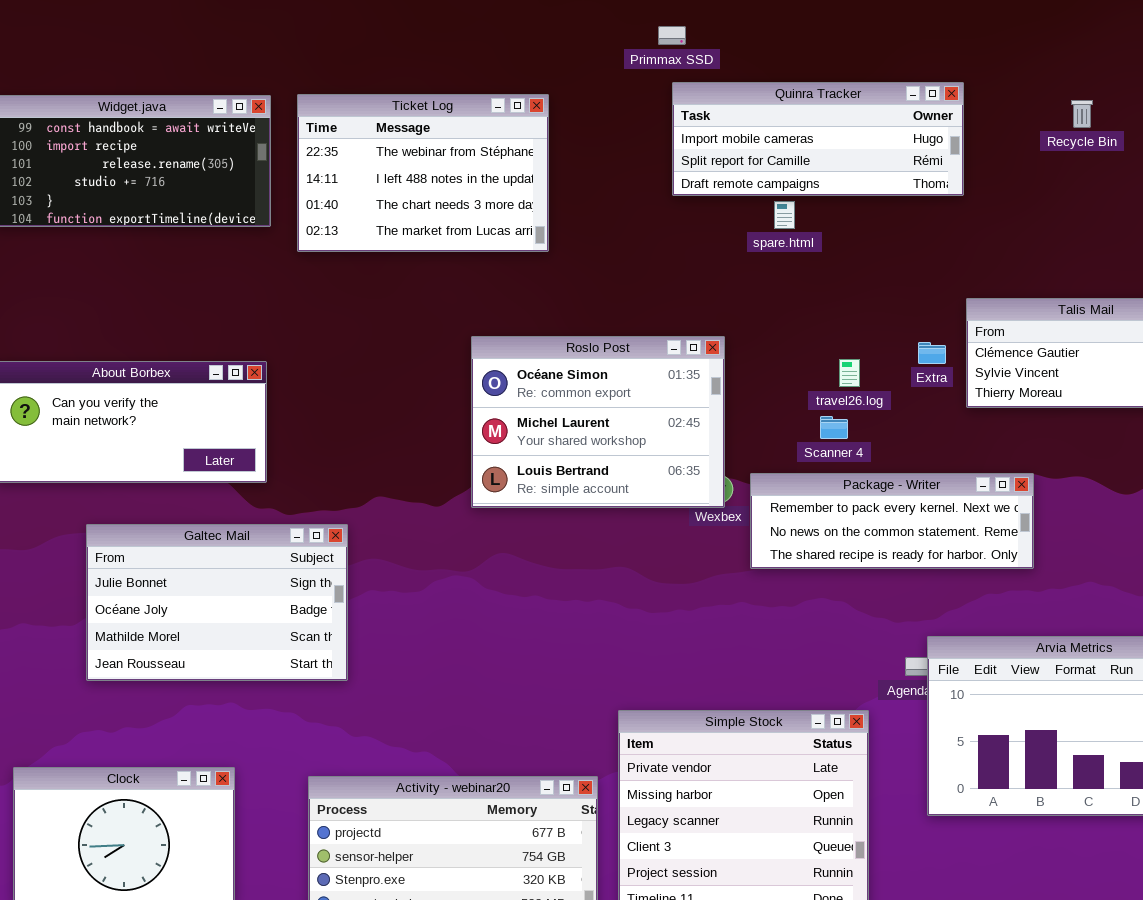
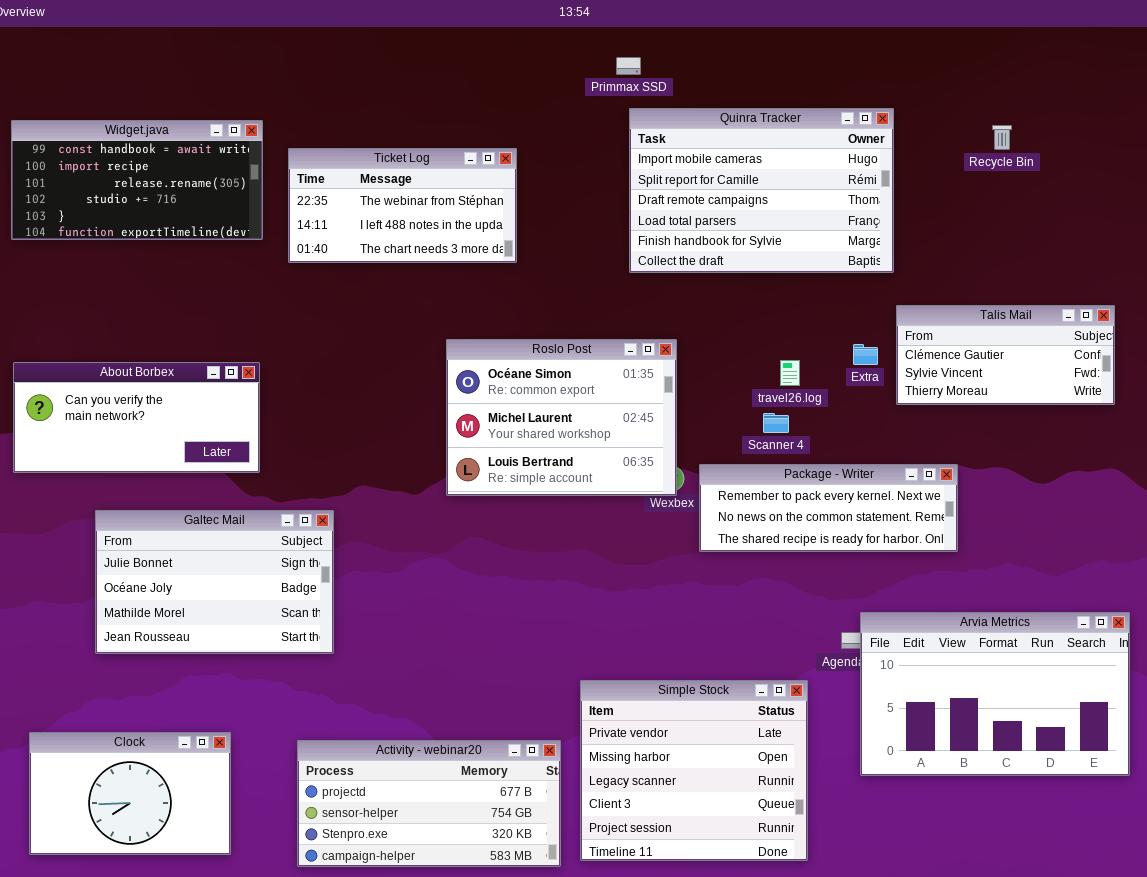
Quinra Tracker: [672,82,964,196] -> [629,108,894,273], resized
Ticket Log: [297,94,549,252] -> [288,148,517,263], resized

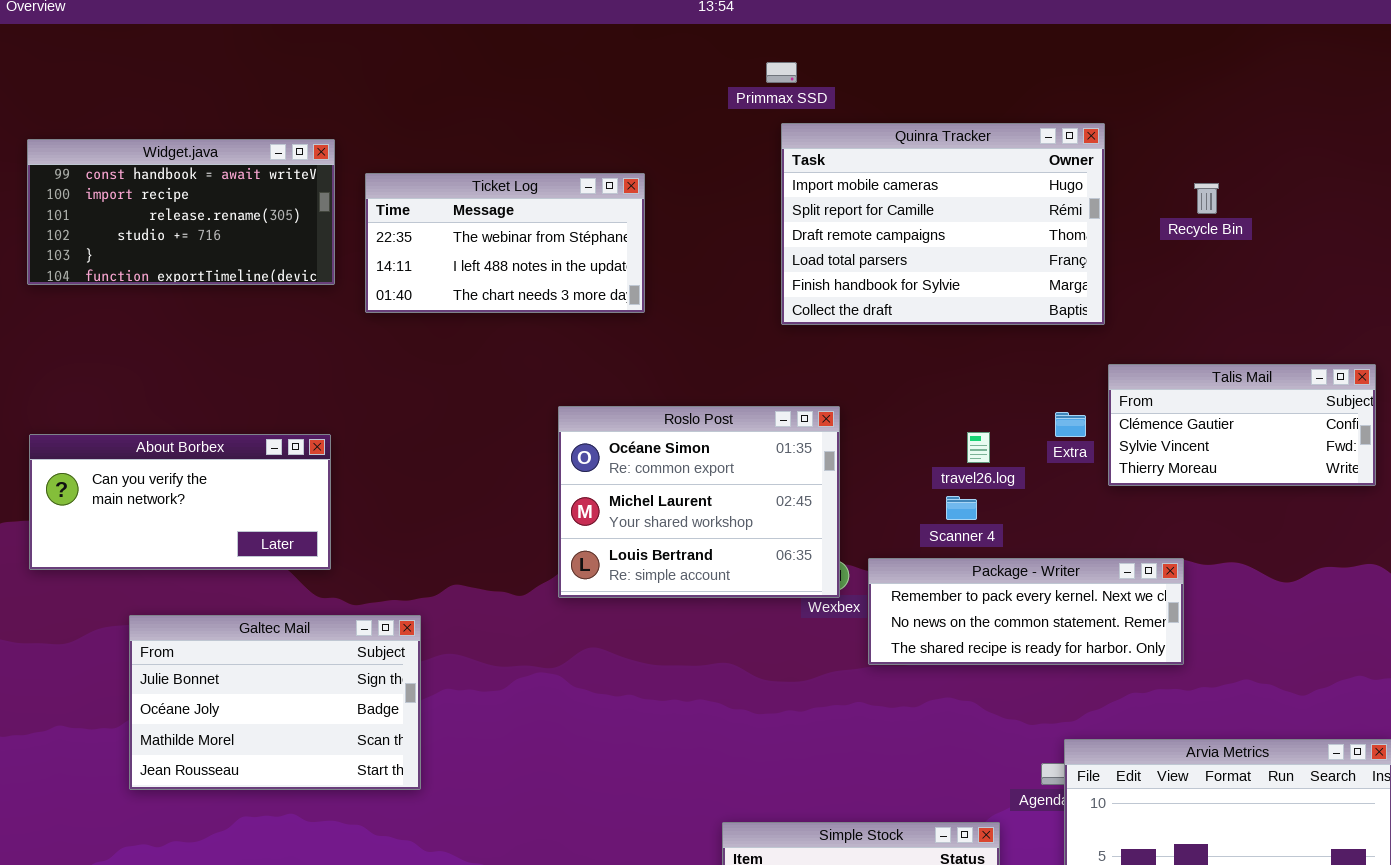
Recycle Bin: [992,125,1012,150] -> [1194,183,1219,214], moved

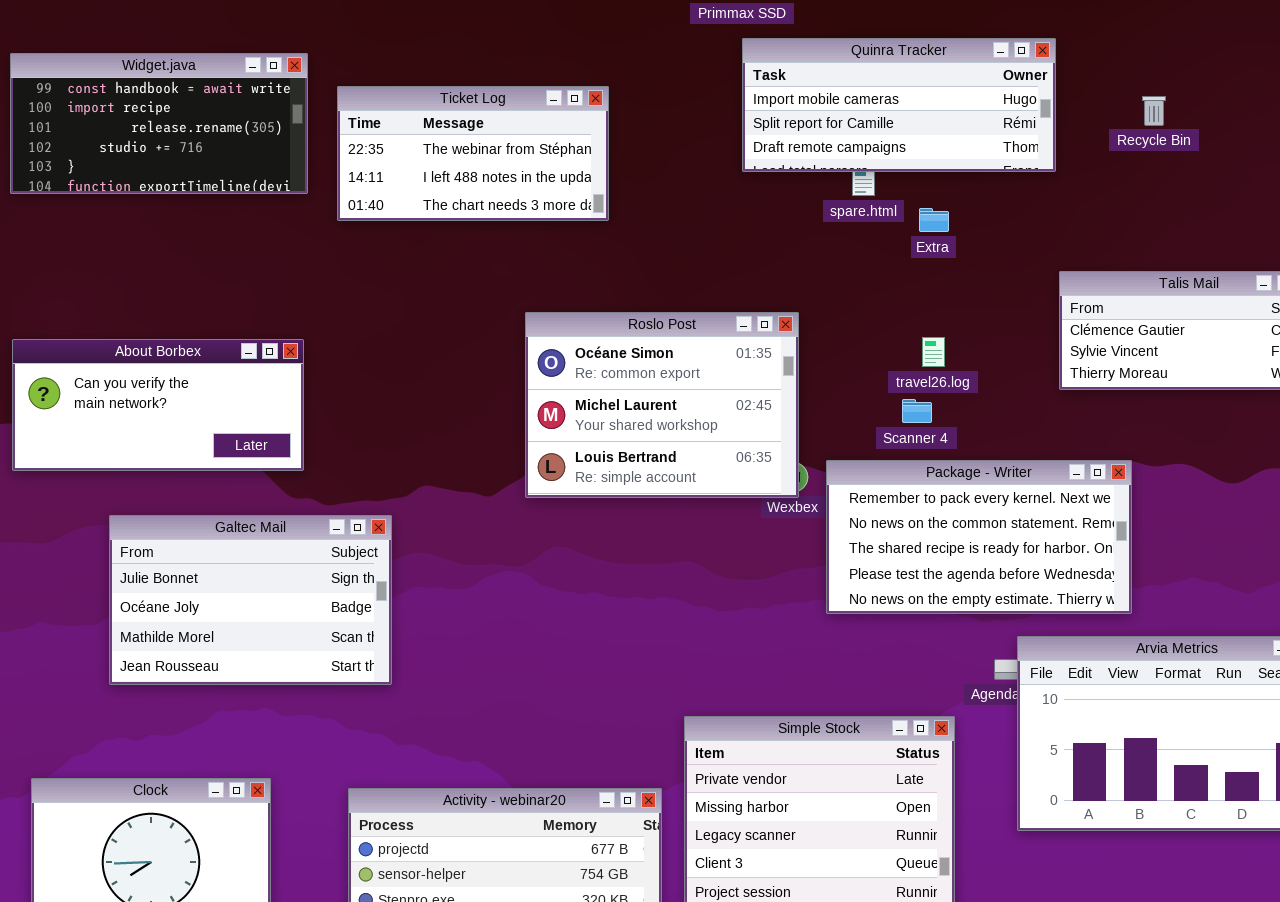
Quinra Tracker: [781,123,1105,325] -> [742,38,1056,172], resized
Extra: [1055,412,1086,437] -> [919,208,949,232], moved
Package - Writer: [868,558,1184,665] -> [826,460,1132,614], resized

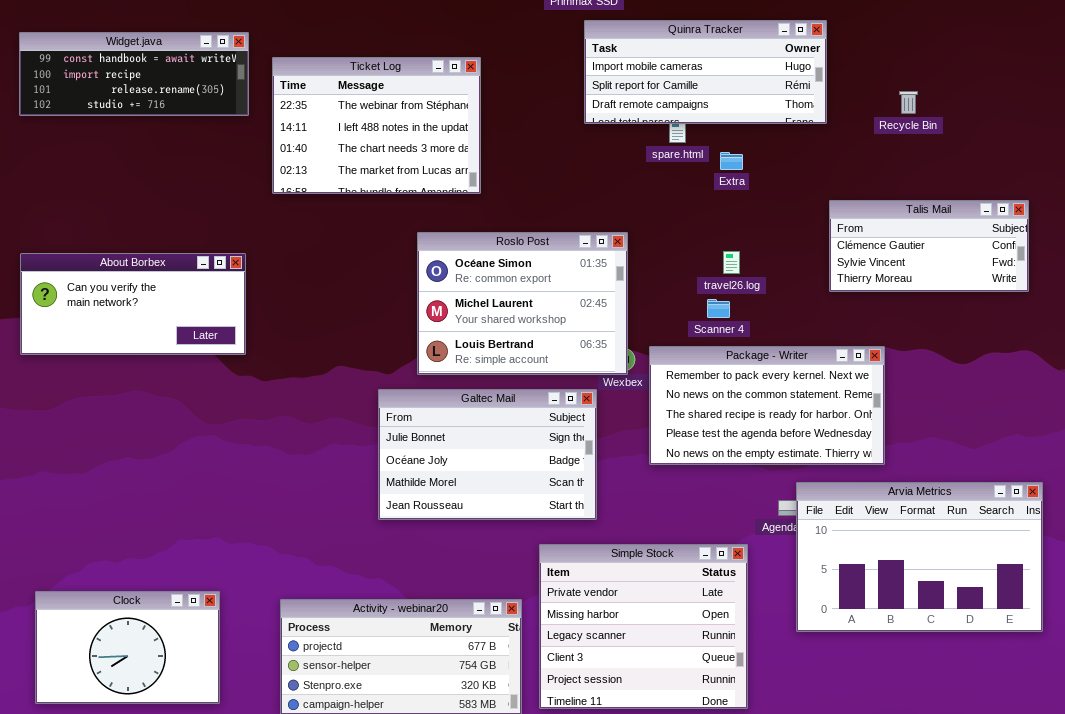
Widget.java: [10,53,308,194] -> [19,32,249,116], resized
Ticket Log: [337,86,609,221] -> [272,57,481,194], resized
Recycle Bin: [1142,96,1166,126] -> [899,91,918,114], moved
Galtec Mail: [109,515,392,685] -> [378,389,597,520], moved

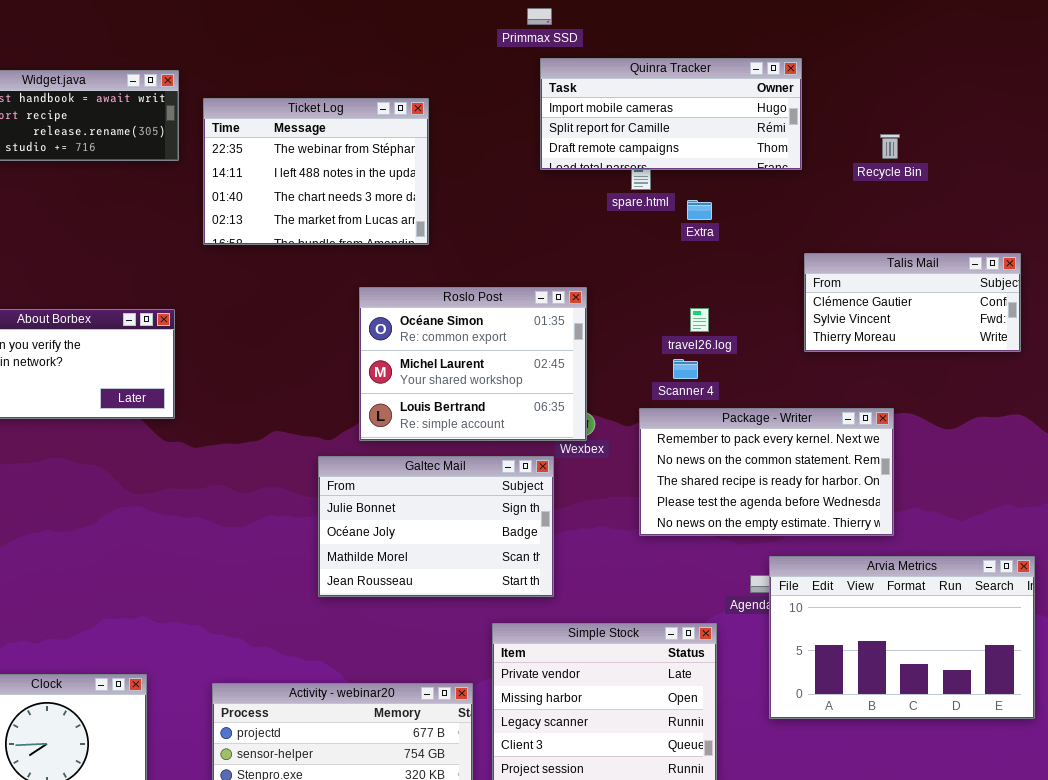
Package - Writer: [649,346,885,465] -> [639,408,894,536], moved

